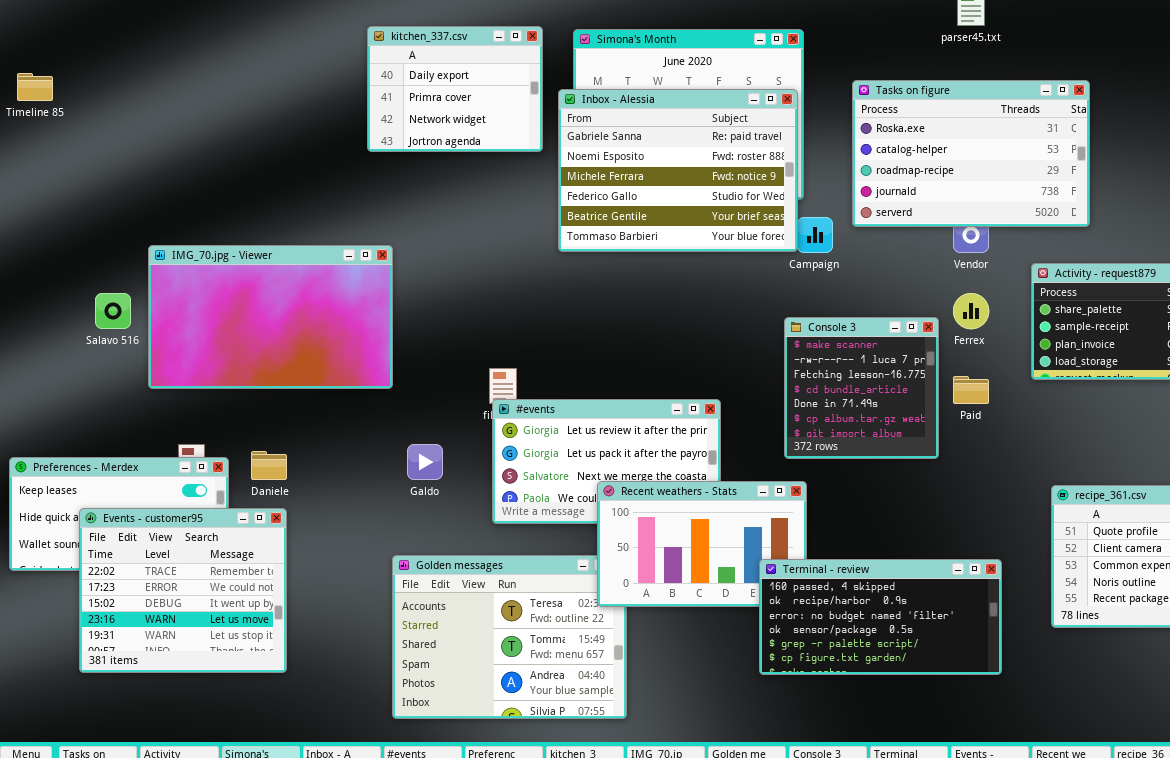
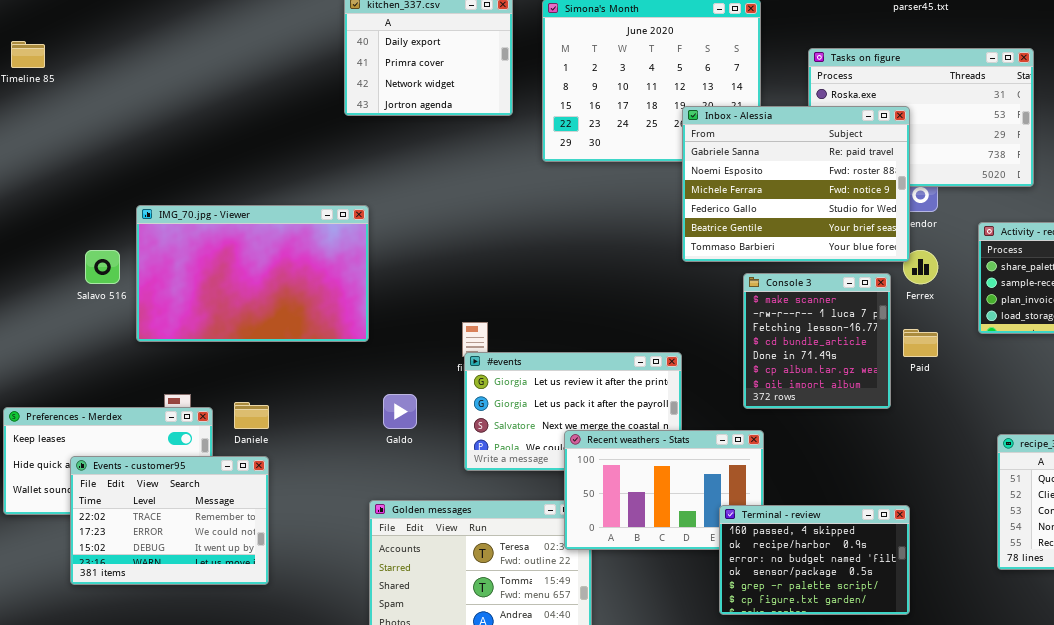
Inbox - Alessia: [558,89,798,252] -> [682,106,910,262], moved
Events - customer95: [79,508,287,673] -> [70,456,269,585], resized
Terminal - review: [759,559,1002,675] -> [719,505,910,615], resized

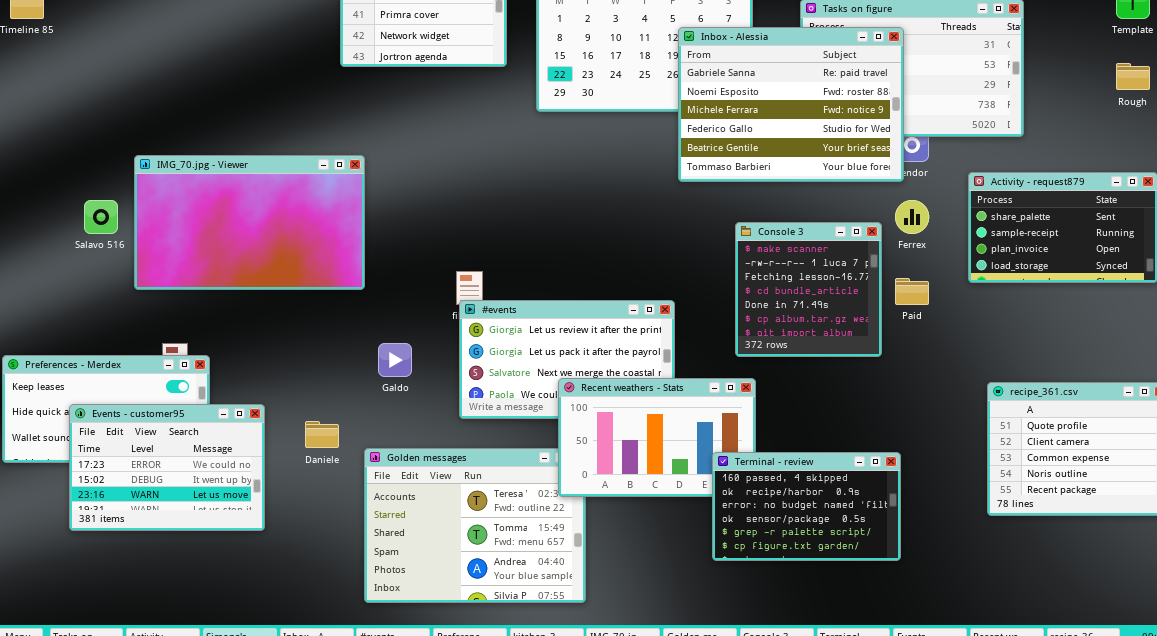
Inbox - Alessia: [682,106,910,262] -> [678,27,904,182], moved
Daniele: [234,402,269,429] -> [305,421,339,448], moved
Events - customer95: [70,456,269,585] -> [69,404,265,531], scrolled down 1 row

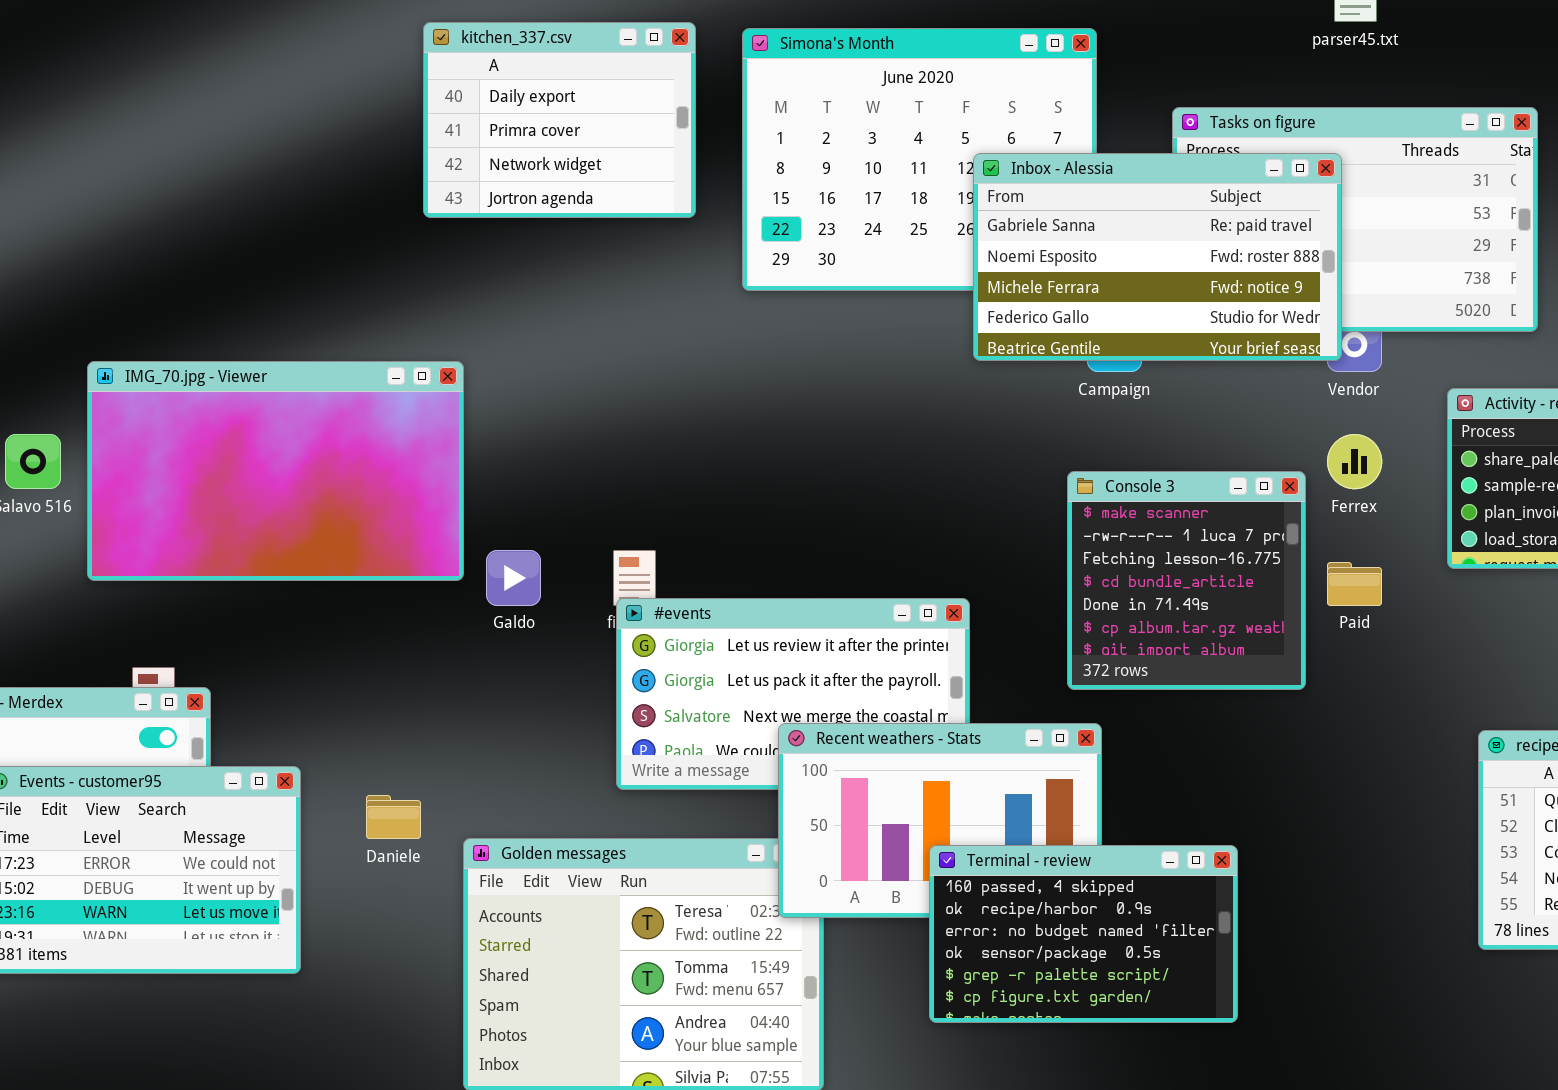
Inbox - Alessia: [678,27,904,182] -> [973,153,1342,361], resized
Galdo: [378,343,412,377] -> [486,550,541,606], moved
Terminal - review: [712,452,901,561] -> [929,845,1238,1023], moved

